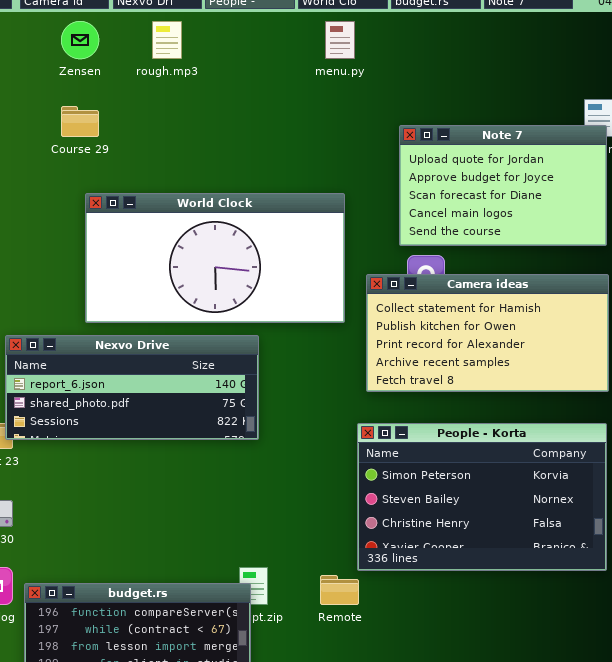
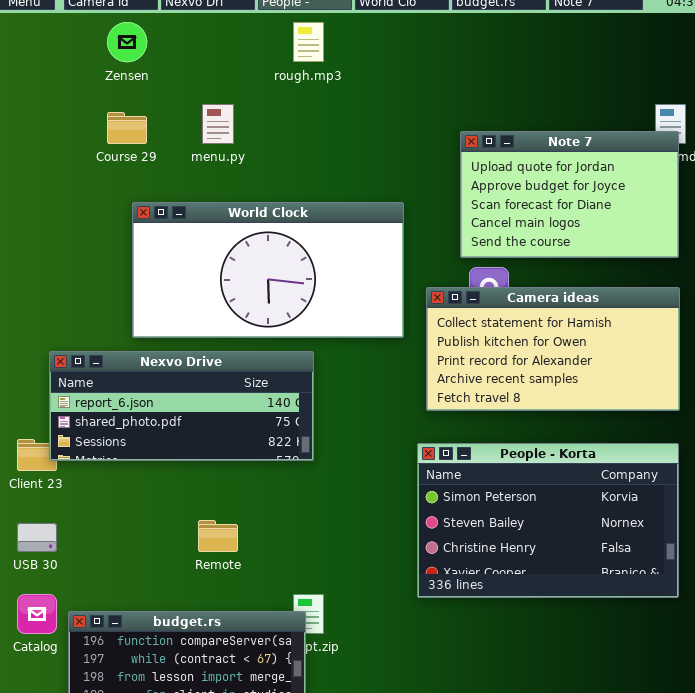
rough.mp3: [152,21,182,59] -> [293,22,324,62], moved
menu.py: [325,21,355,59] -> [202,104,234,144], moved
Remote: [320,575,359,605] -> [198,520,238,552], moved

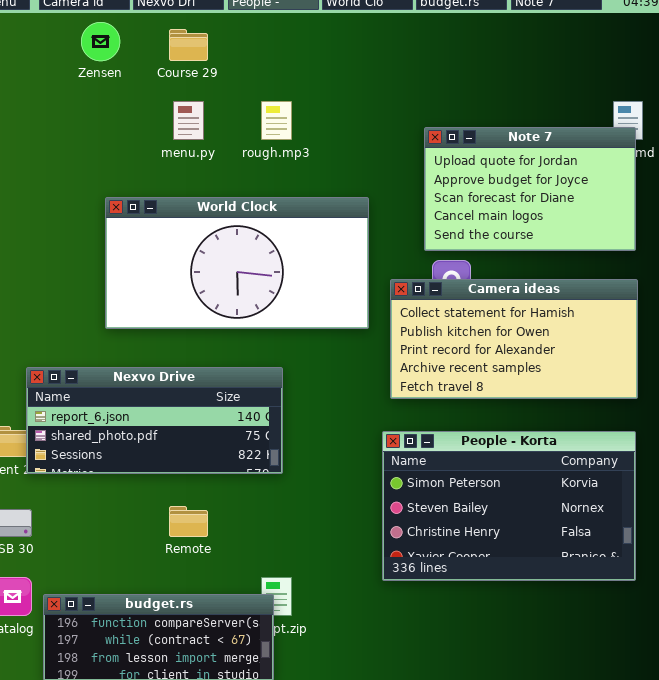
rough.mp3: [293,22,324,62] -> [261,101,292,140], moved
Course 29: [107,112,147,144] -> [169,29,208,61], moved
Nexvo Drive: [49,351,314,461] -> [26,367,283,474], moved

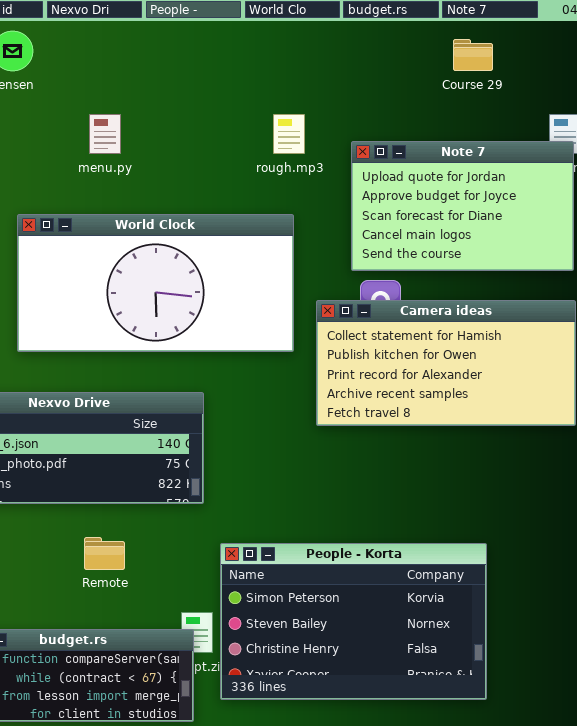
Course 29: [169,29,208,61] -> [453,39,493,71], moved
rough.mp3: [261,101,292,140] -> [273,114,305,154], moved
People - Korta: [382,431,636,581] -> [220,543,487,700], moved

